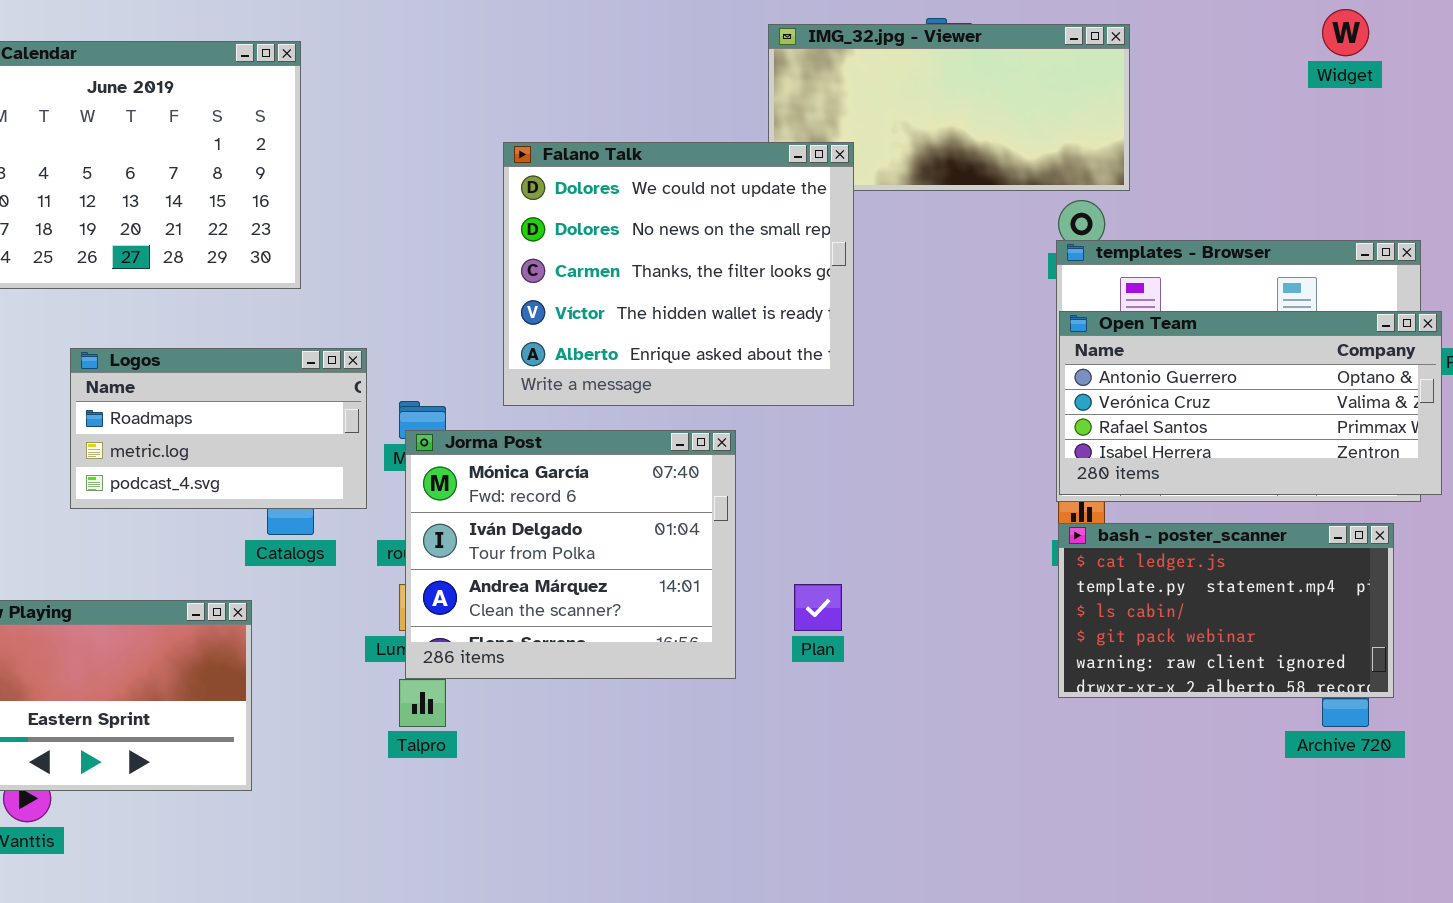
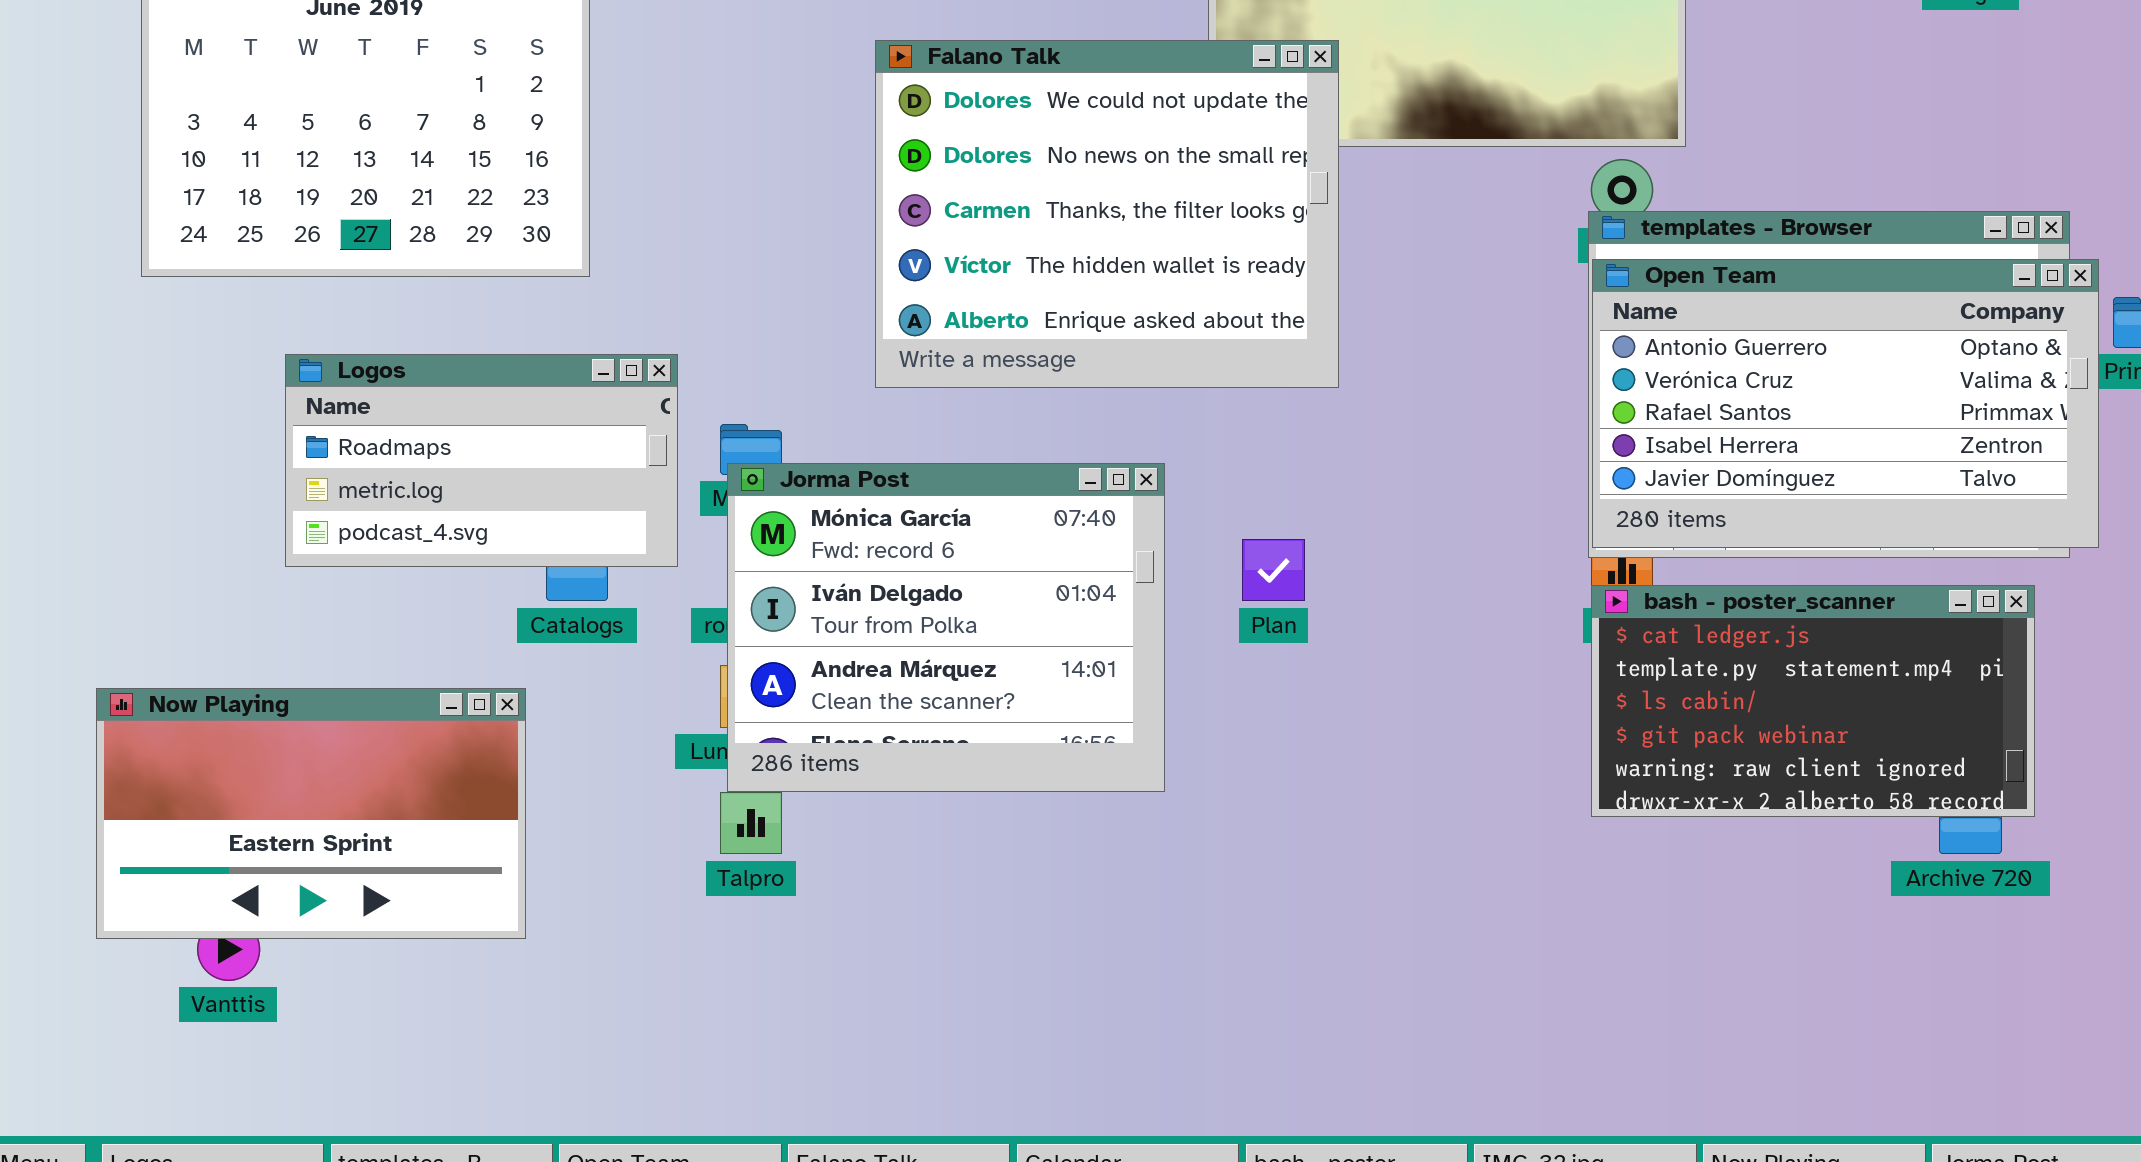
Falano Talk: [503,142,854,406] -> [875,40,1339,388], moved
Open Team: [1059,311,1442,495] -> [1592,259,2099,548], resized
Plan: [794,584,842,631] -> [1242,539,1305,601], moved

